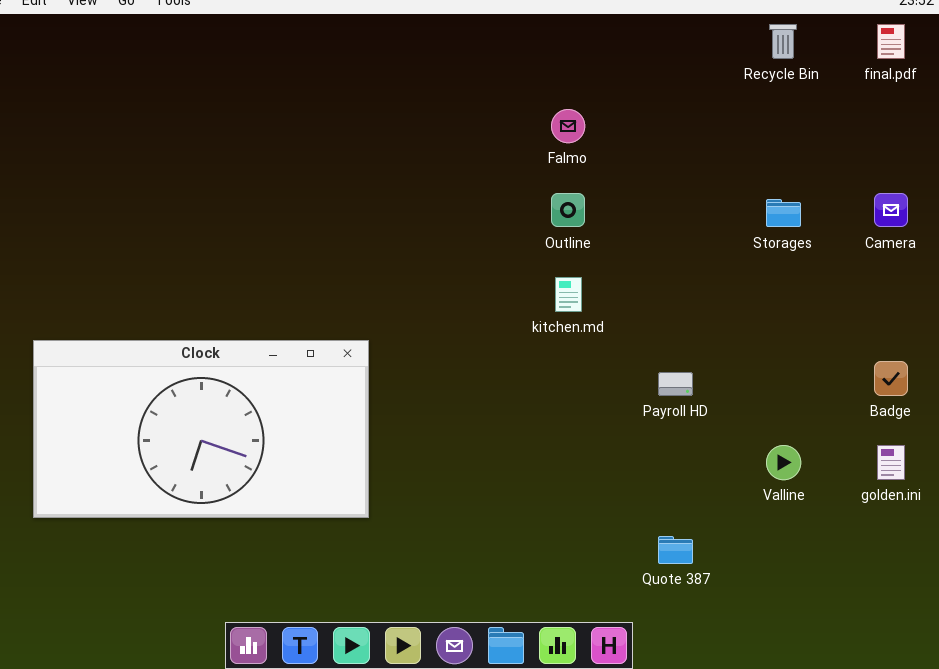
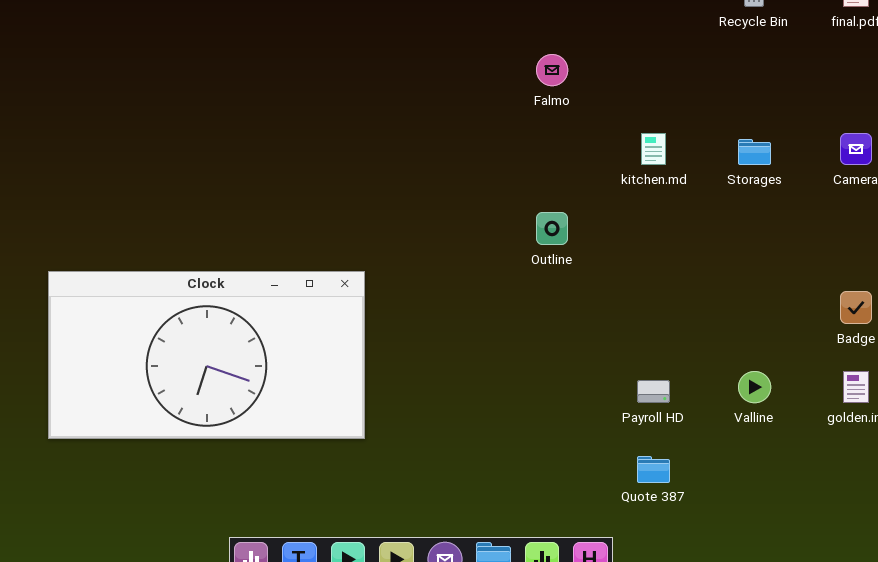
Outline: [551,193,585,227] -> [536,212,568,245], moved
kitchen.md: [555,277,582,312] -> [641,133,666,165], moved
Payroll HD: [658,372,693,396] -> [637,380,670,403], moved

